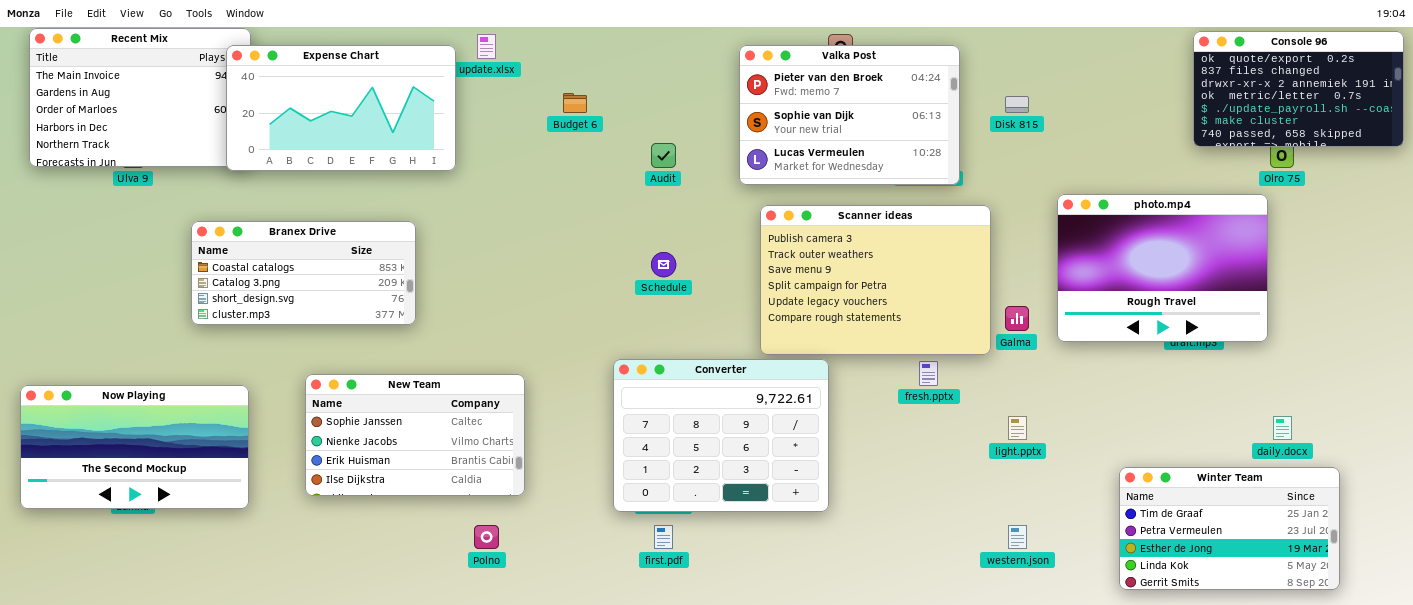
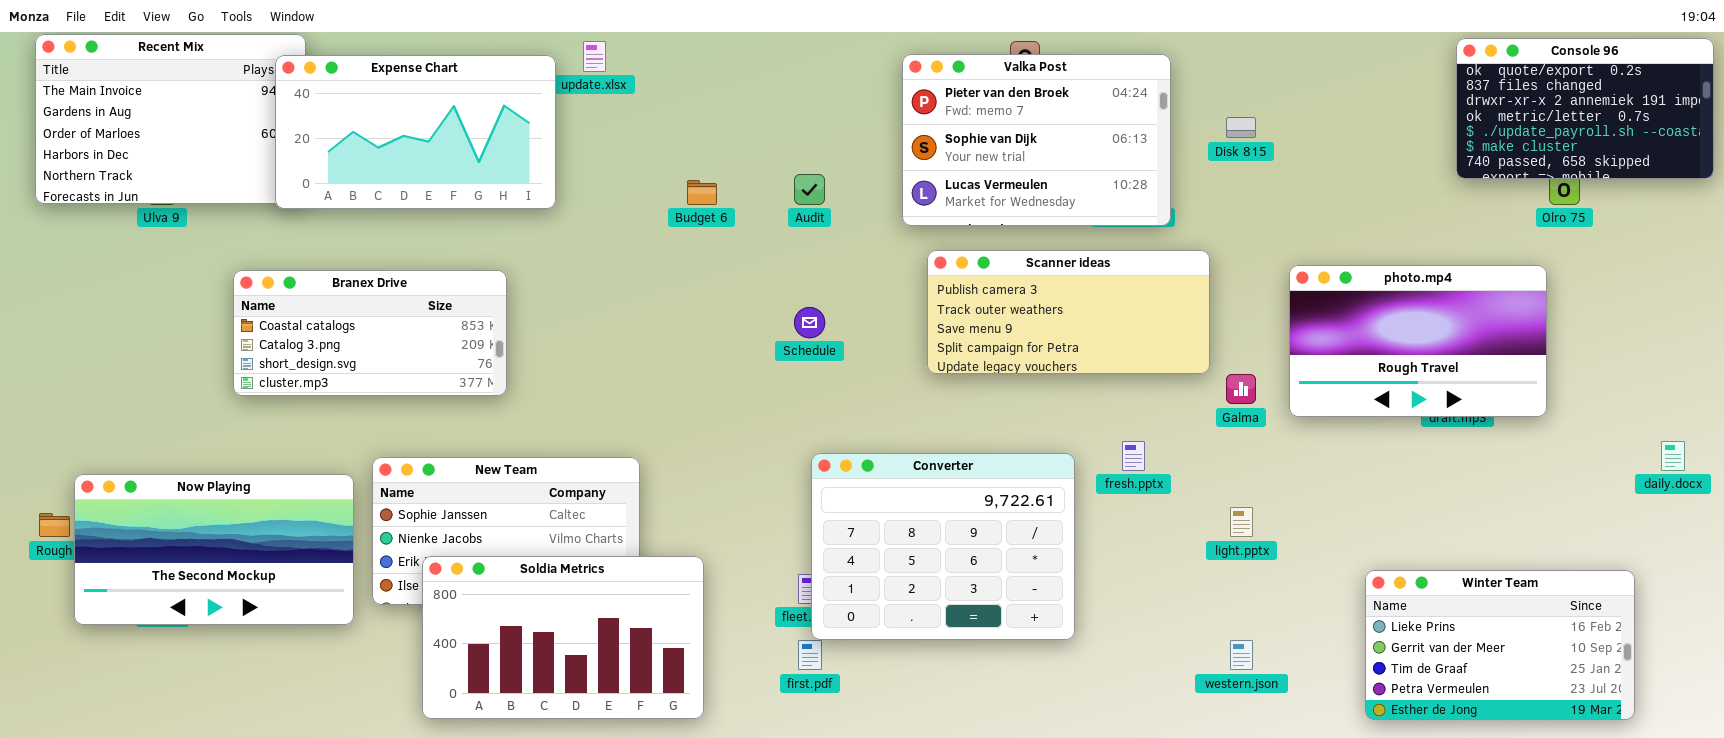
Budget 6: [563,93,587,113] -> [687,180,717,205], moved
photo.mp4: [1057,194,1268,342] -> [1289,265,1547,417], resized
Scanner ideas: [760,205,991,355] -> [927,250,1210,374], resized
Converter: [613,359,829,512] -> [811,453,1075,640], moved
Now Playing: [20,385,249,509] -> [74,474,354,625], moved
daily.docx: [1273,416,1292,440] -> [1661,441,1685,471], moved
Soldia Metrics: none -> [422,556,704,719], opened
Winter Team: [1119,467,1340,590] -> [1365,570,1635,720], scrolled up 2 rows

